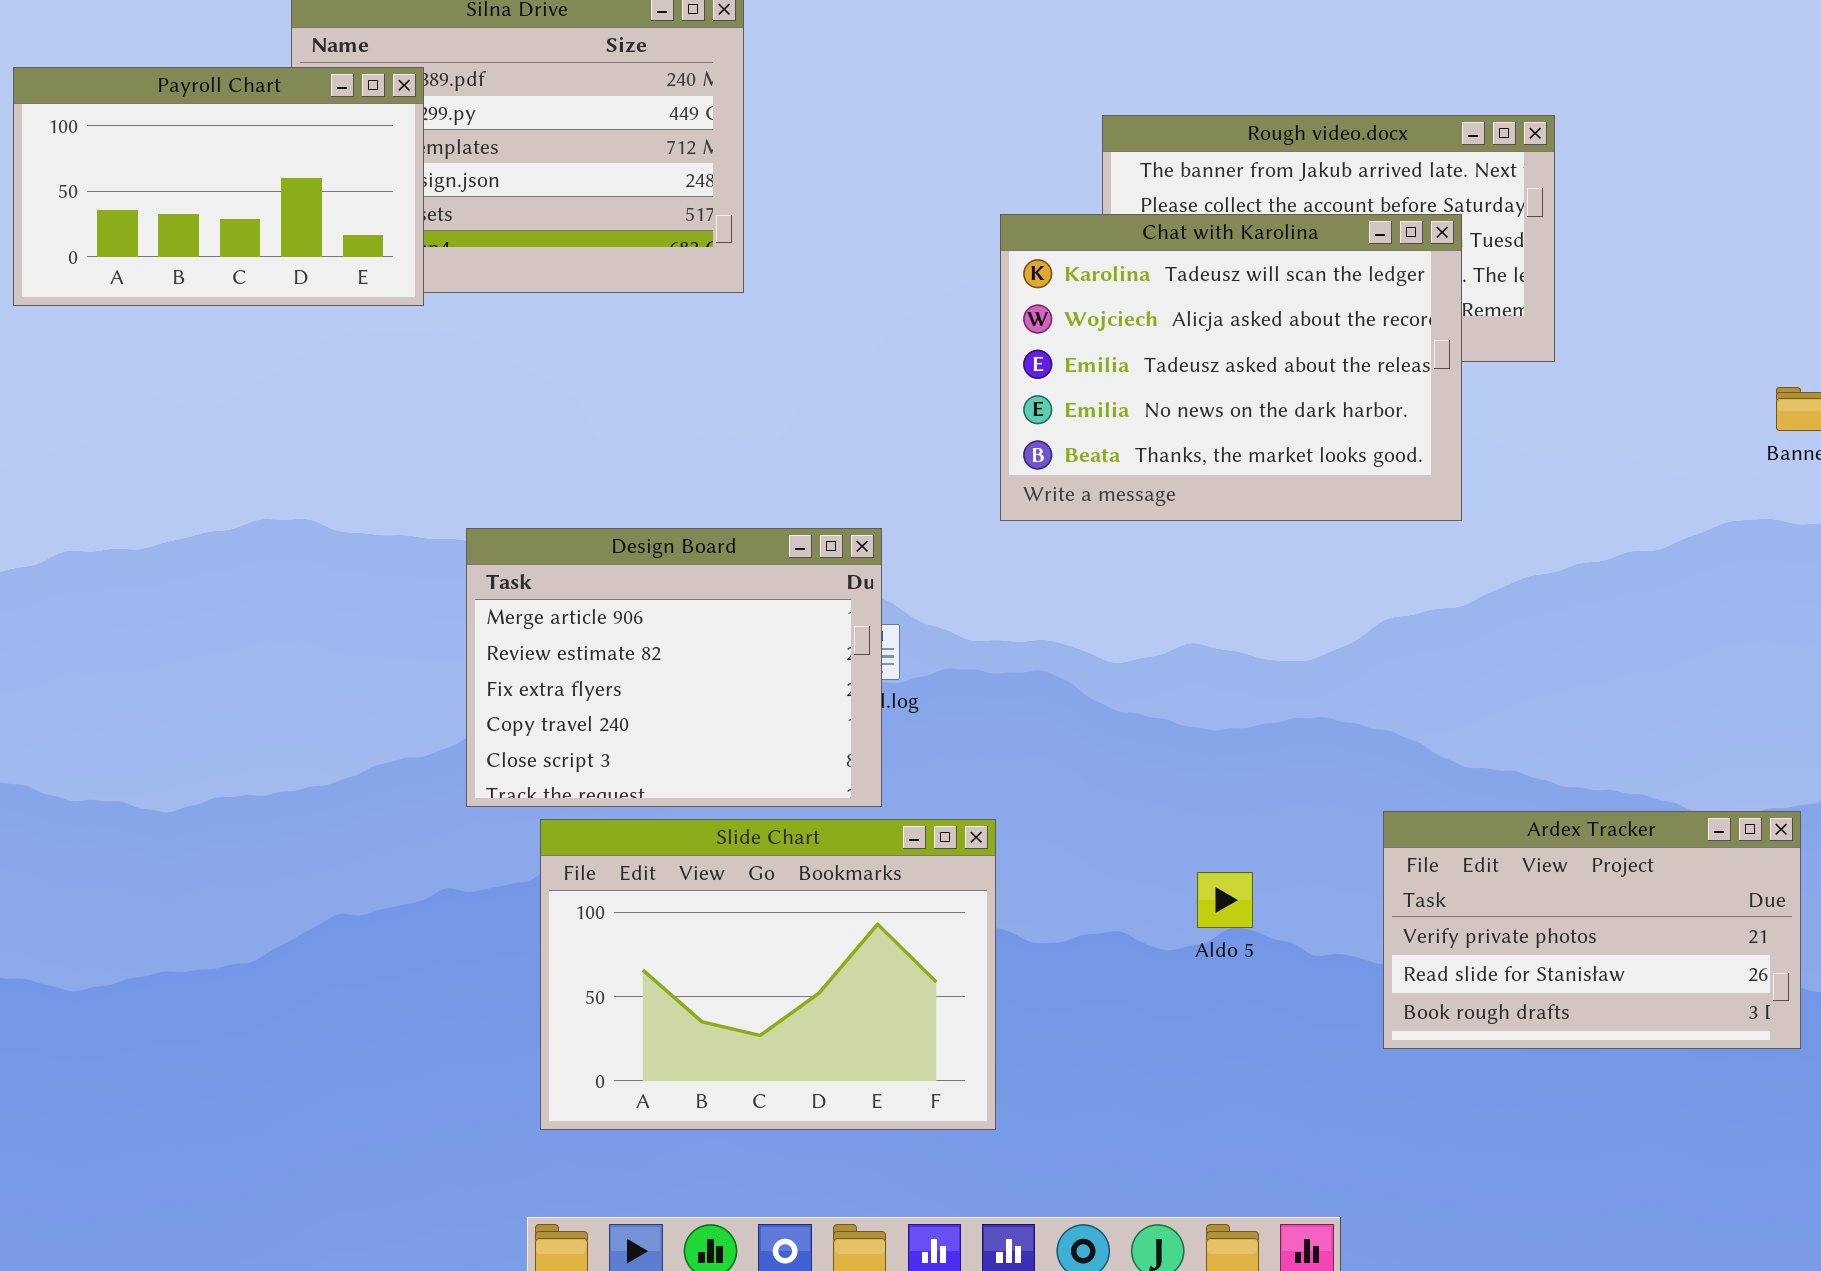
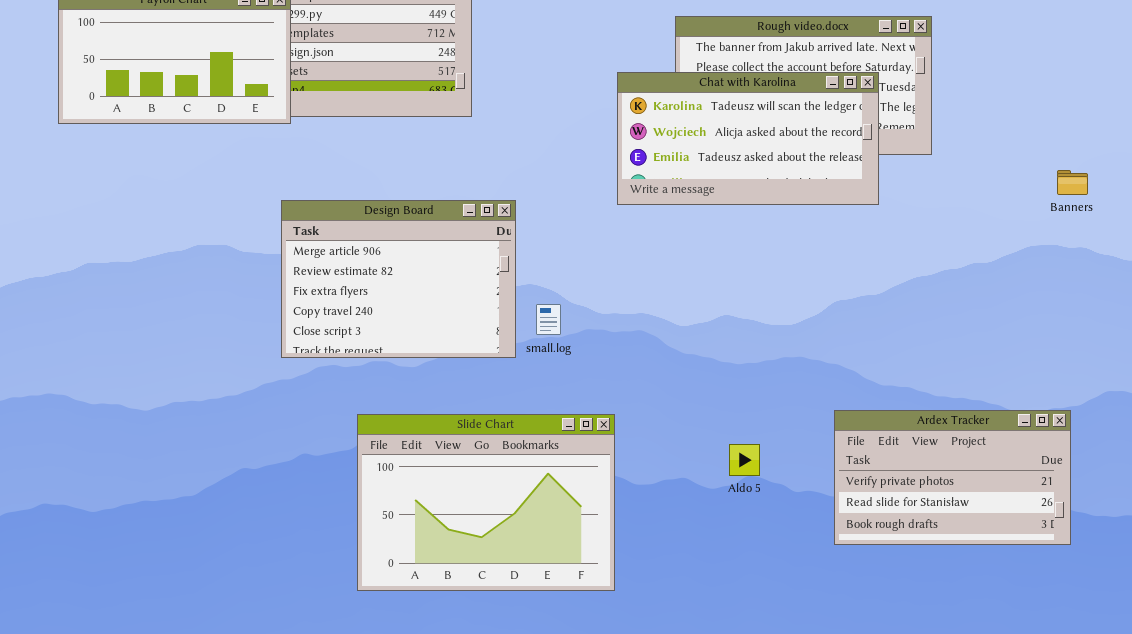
Chat with Karolina: [1000,214,1462,521] -> [617,72,879,205], resized
Design Board: [466,528,882,807] -> [281,200,516,358], moved

